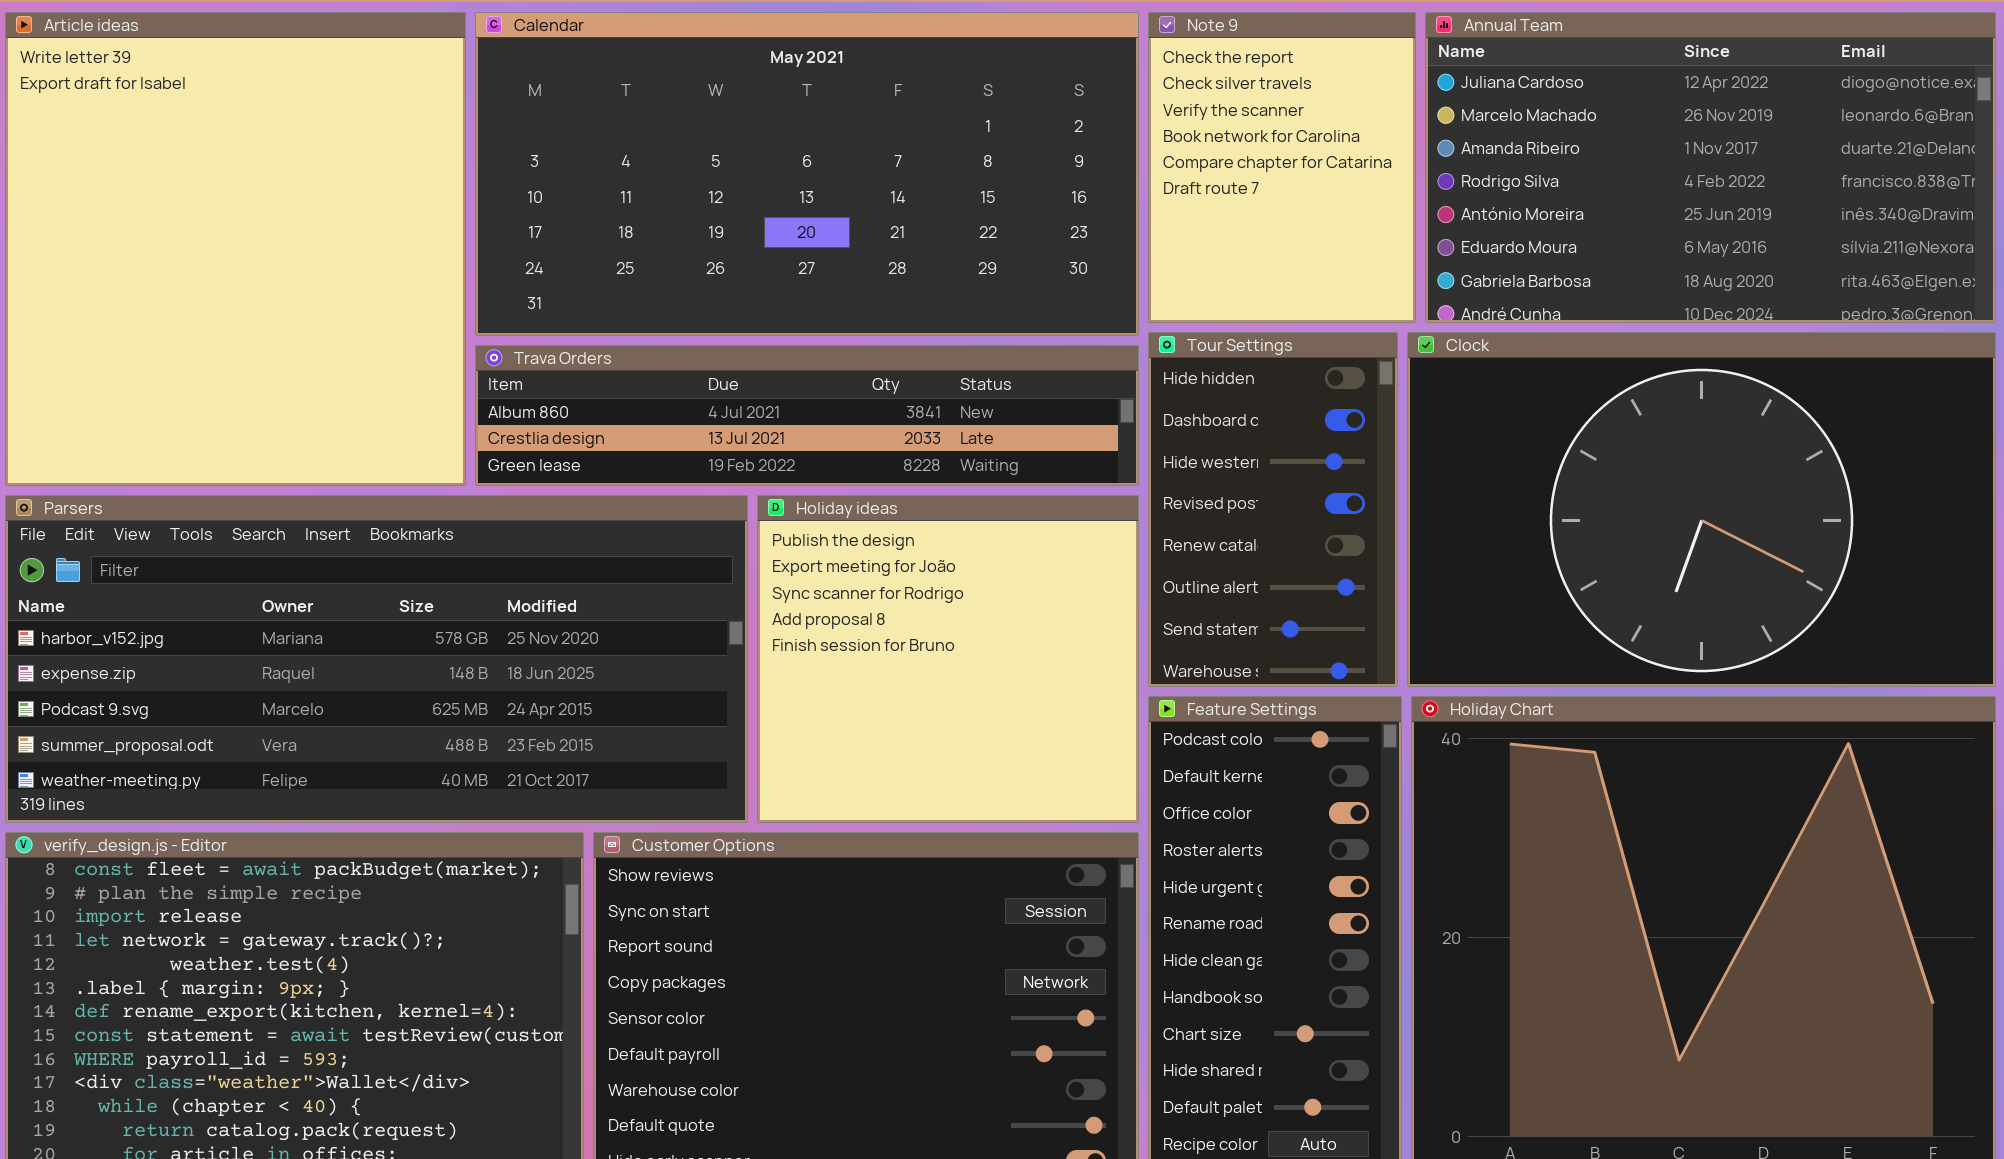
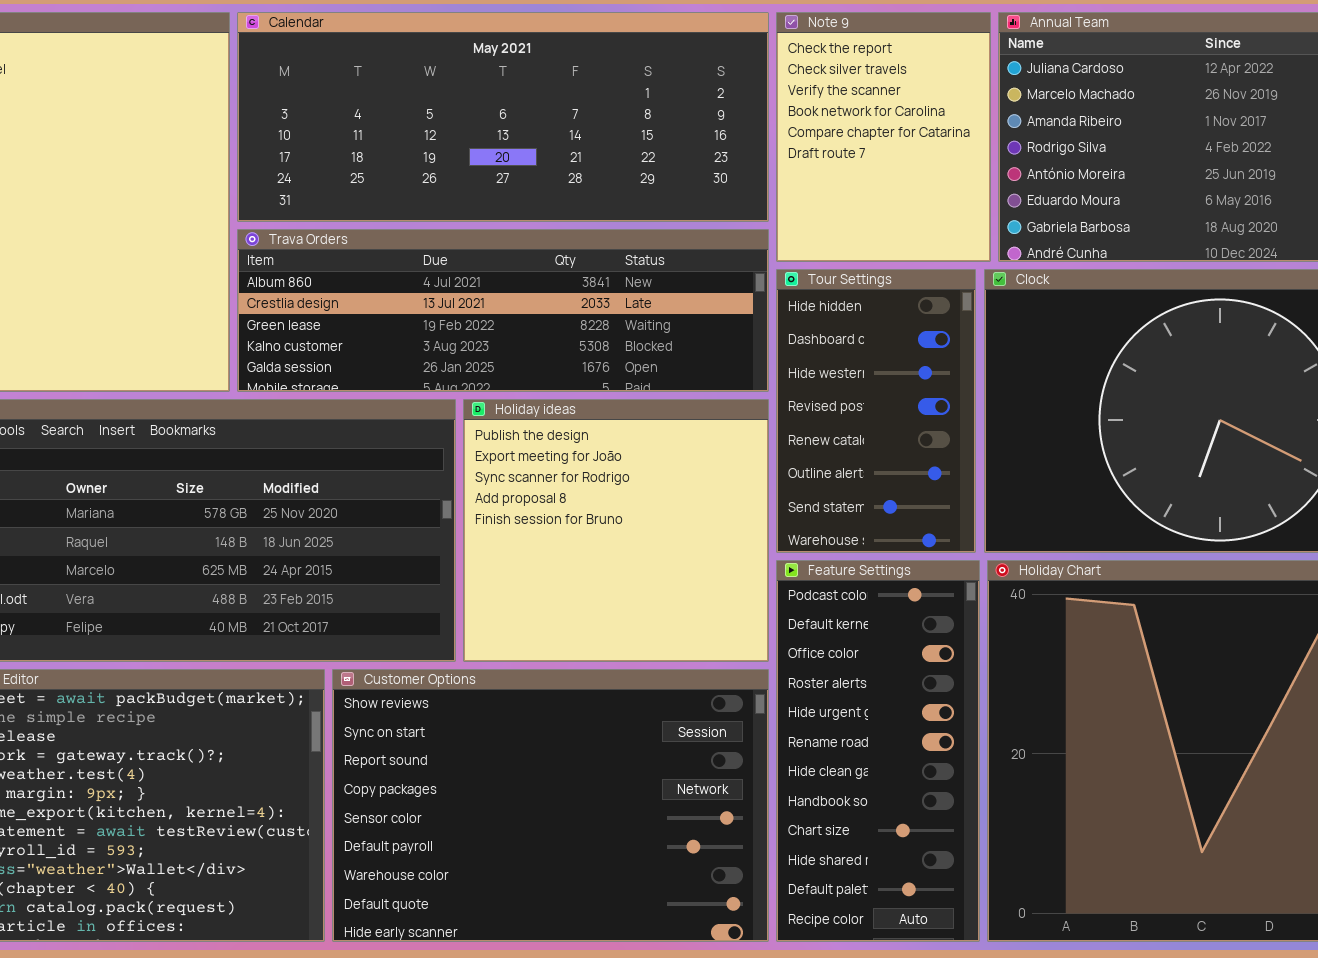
Calendar: [475,12,1139,336] -> [237,12,769,222], resized
Trava Orders: [475,345,1139,486] -> [237,229,769,392], resized

